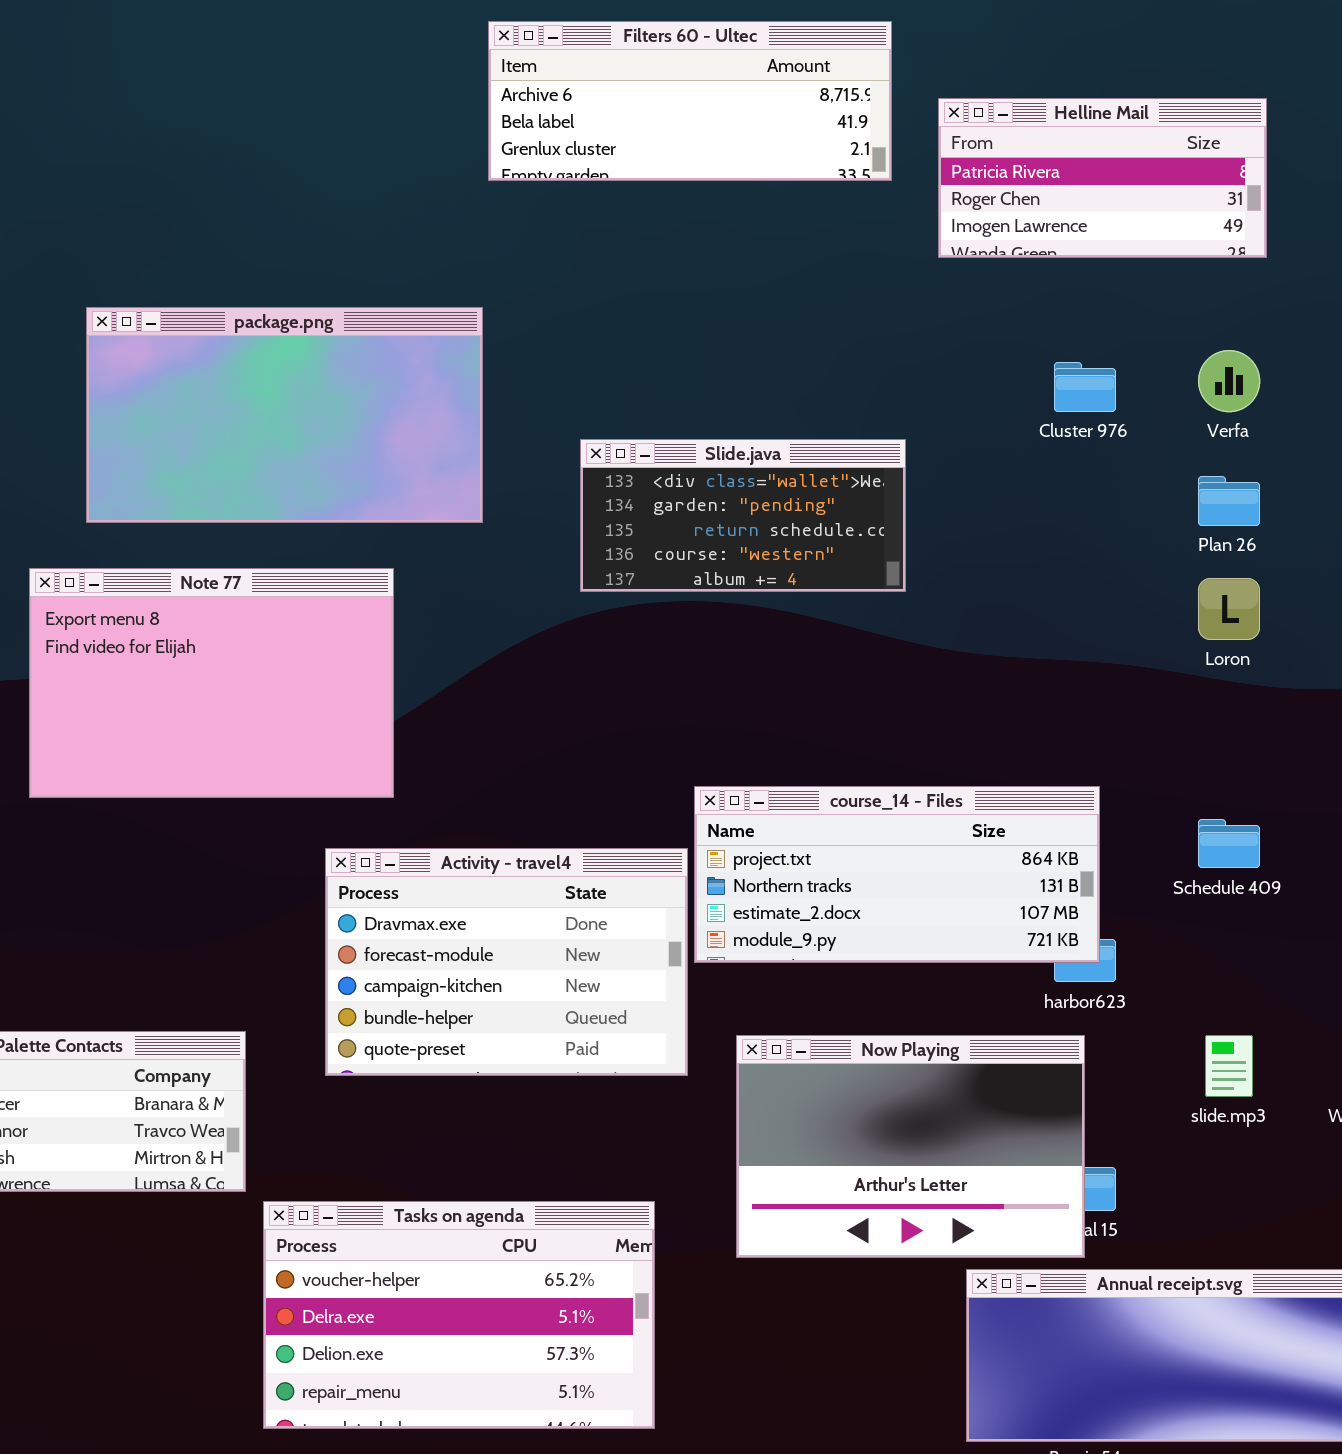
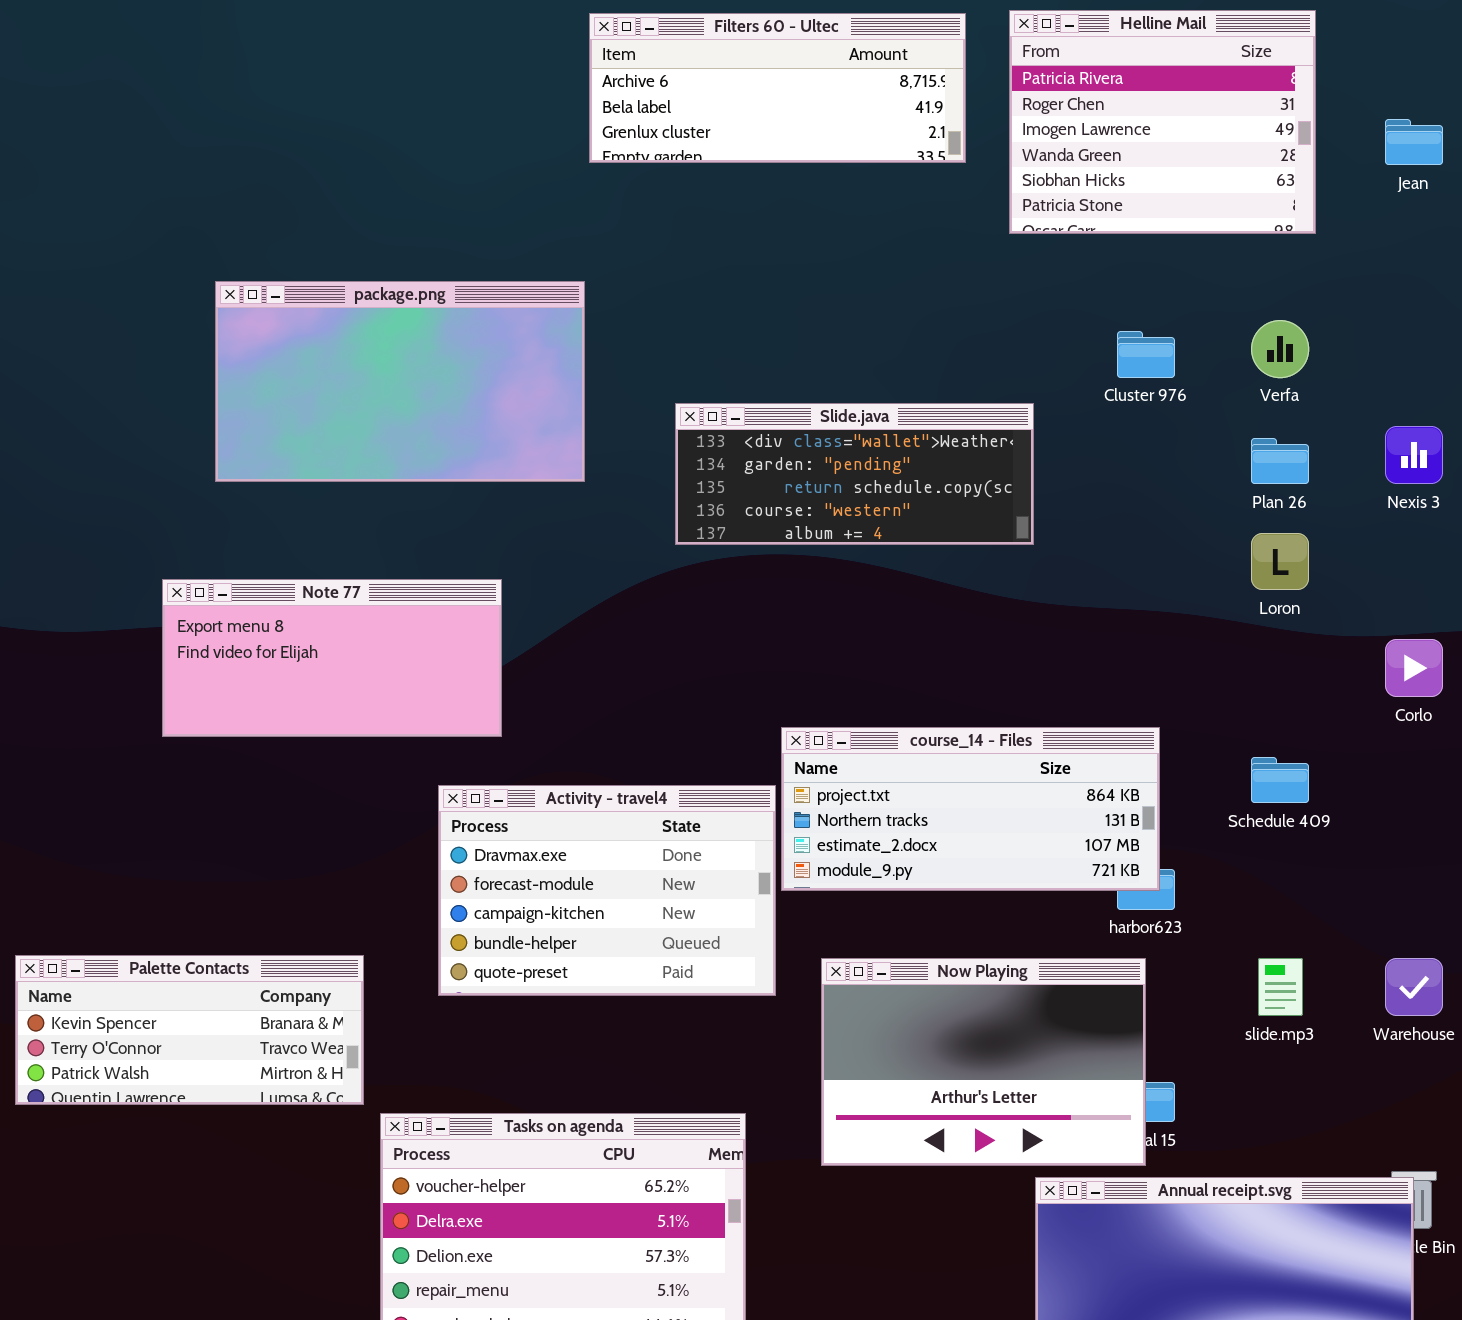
Helline Mail: [938,98,1267,258] -> [1009,10,1316,234], resized
Slide.java: [580,439,906,592] -> [675,403,1034,545], resized
Note 77: [29,568,394,798] -> [162,579,502,737], resized

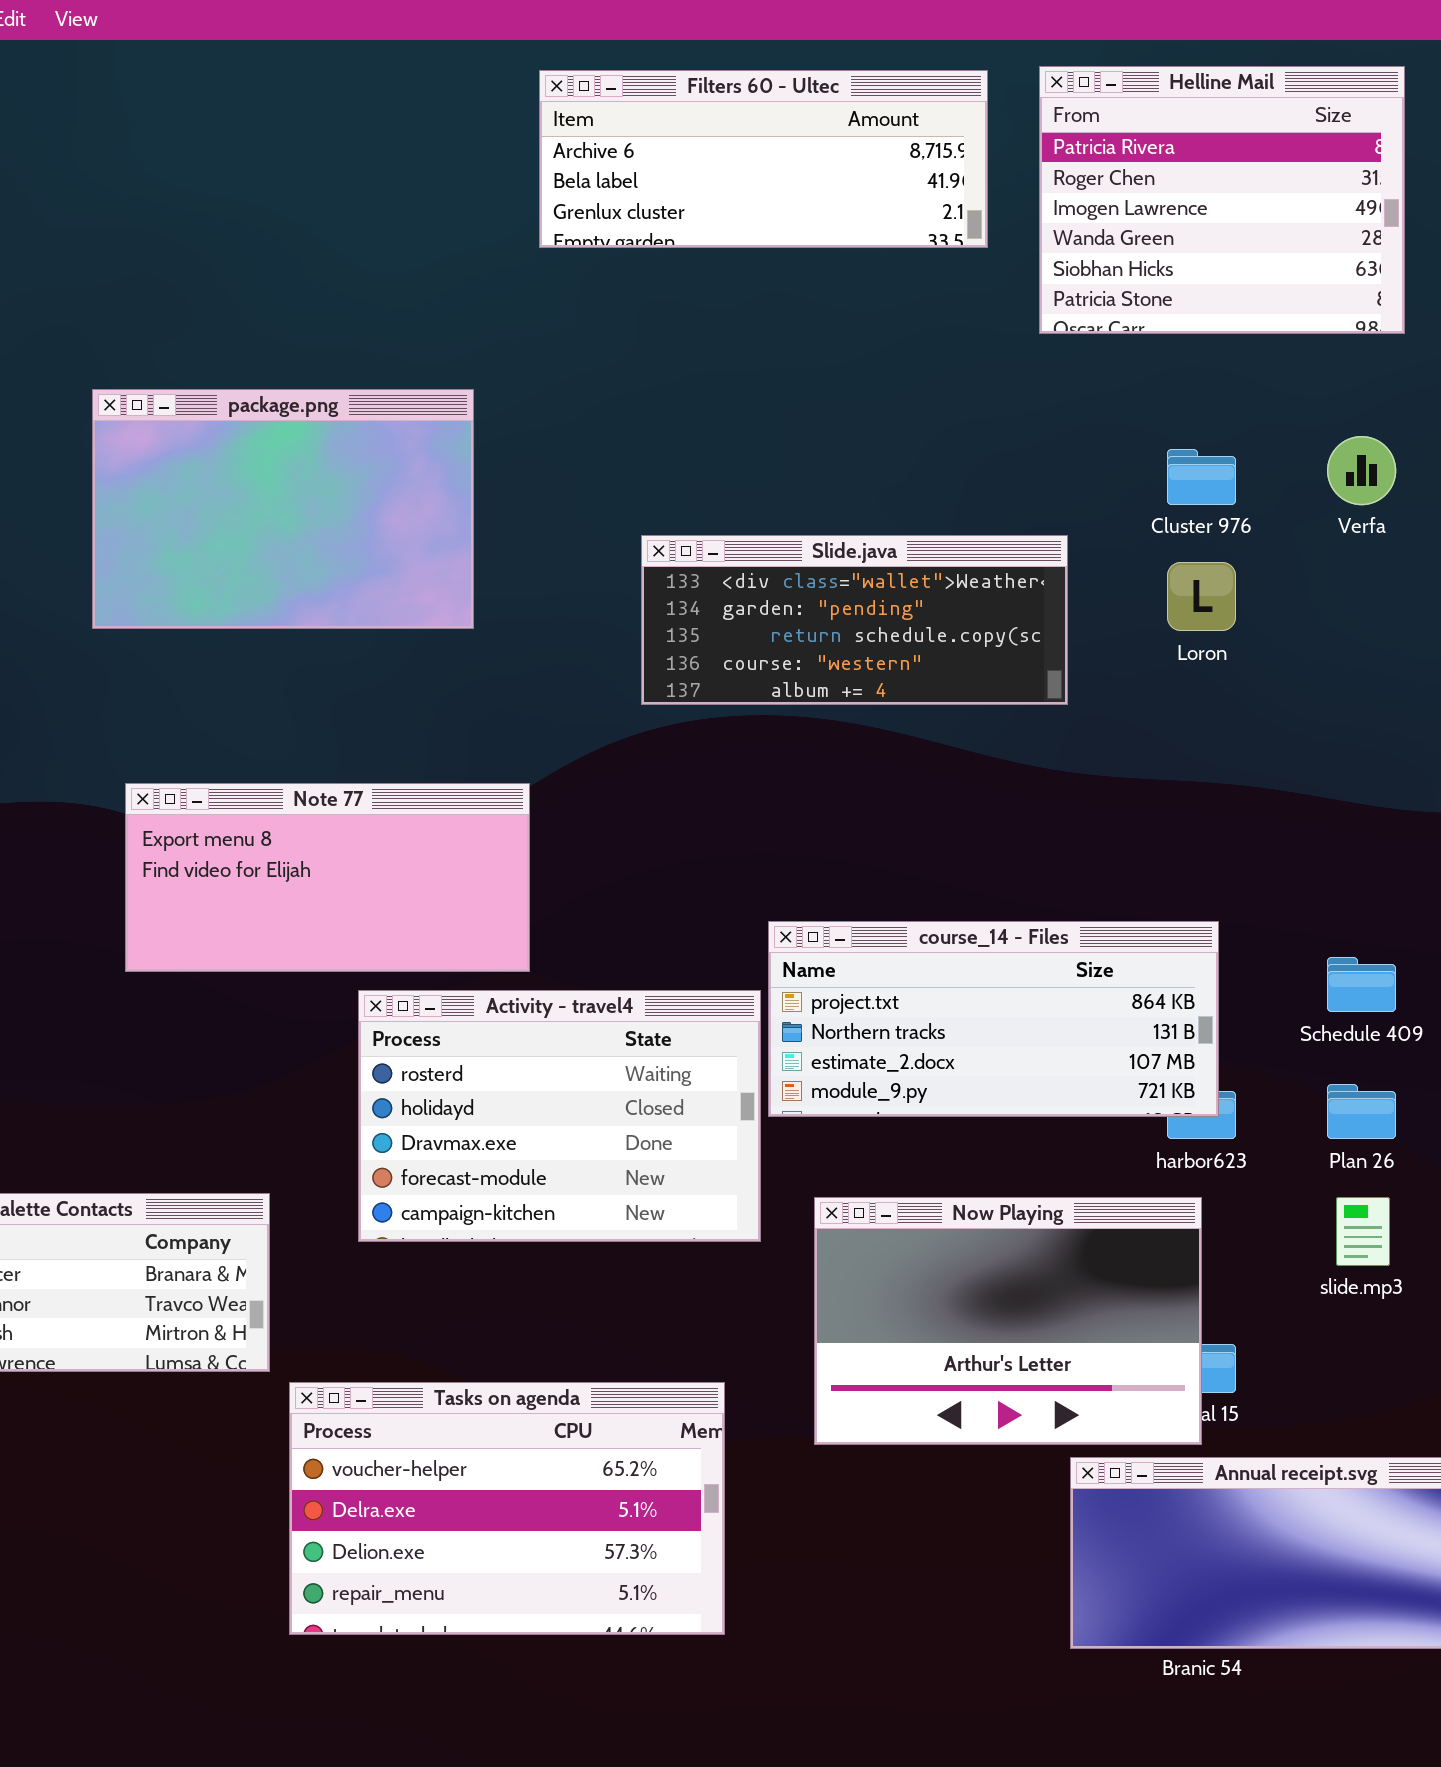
package.png: [215,281,585,482] -> [92,389,474,629], resized
Plan 26: [1251,438,1309,484] -> [1327,1084,1396,1139], moved
Loron: [1251,533,1309,590] -> [1167,562,1236,631], moved
Note 77: [162,579,502,737] -> [125,783,530,972], moved
Activity - travel4: [438,785,776,996] -> [358,990,761,1242], scrolled up 2 rows

